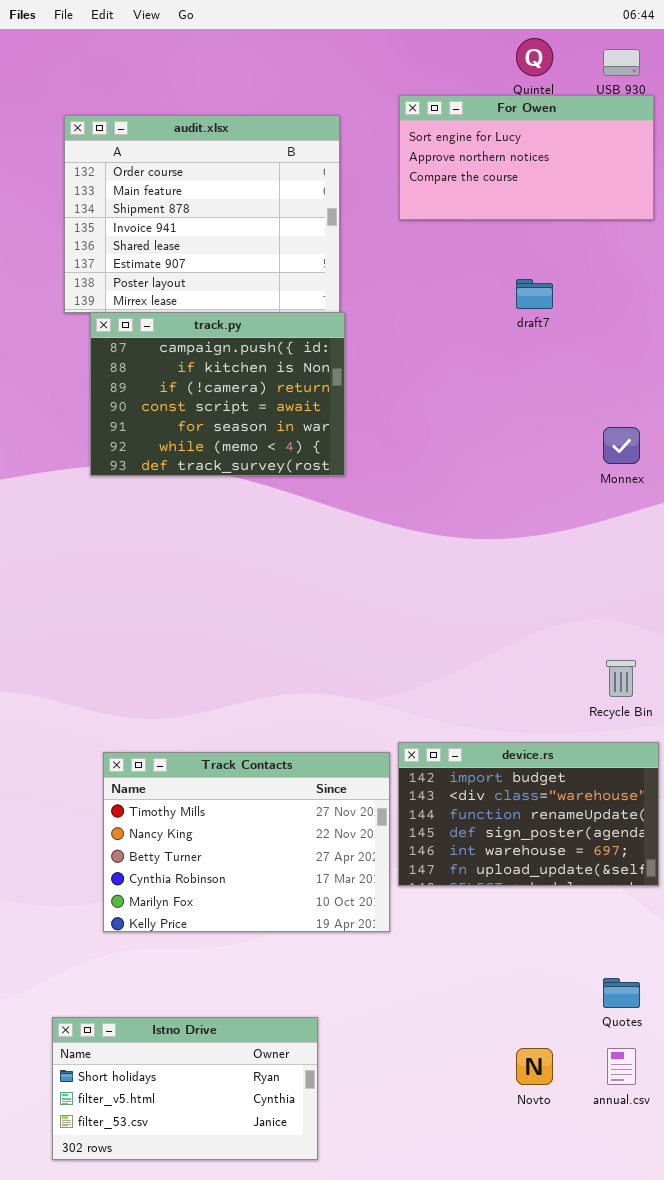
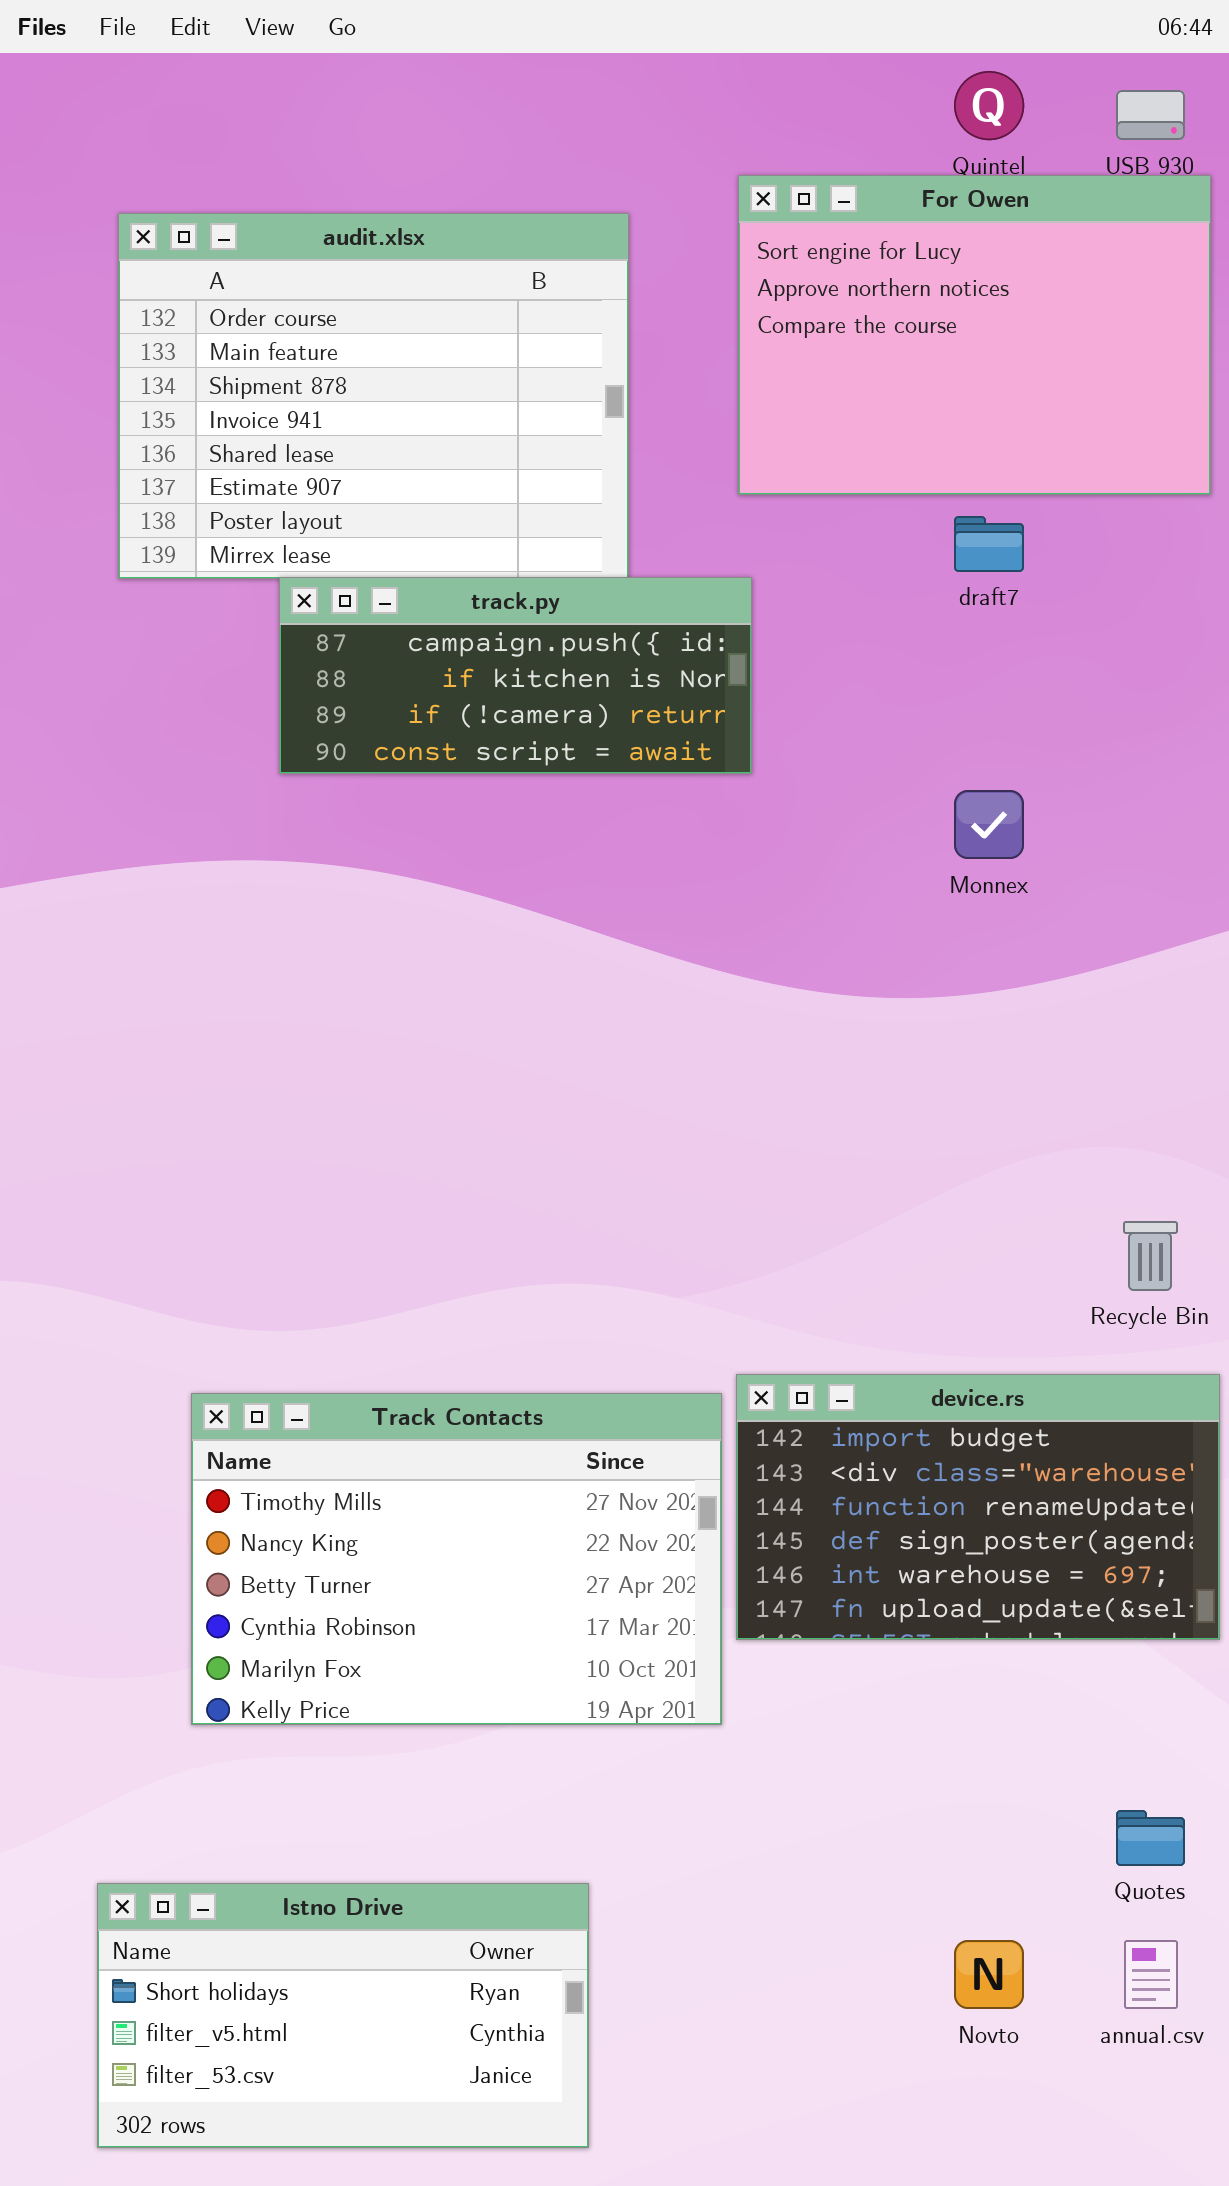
For Owen: [399,95,654,220] -> [738,175,1211,495], resized
track.py: [90,312,345,476] -> [279,577,752,774], moved, resized
Monnex: [603,427,640,464] -> [954,790,1024,859], moved

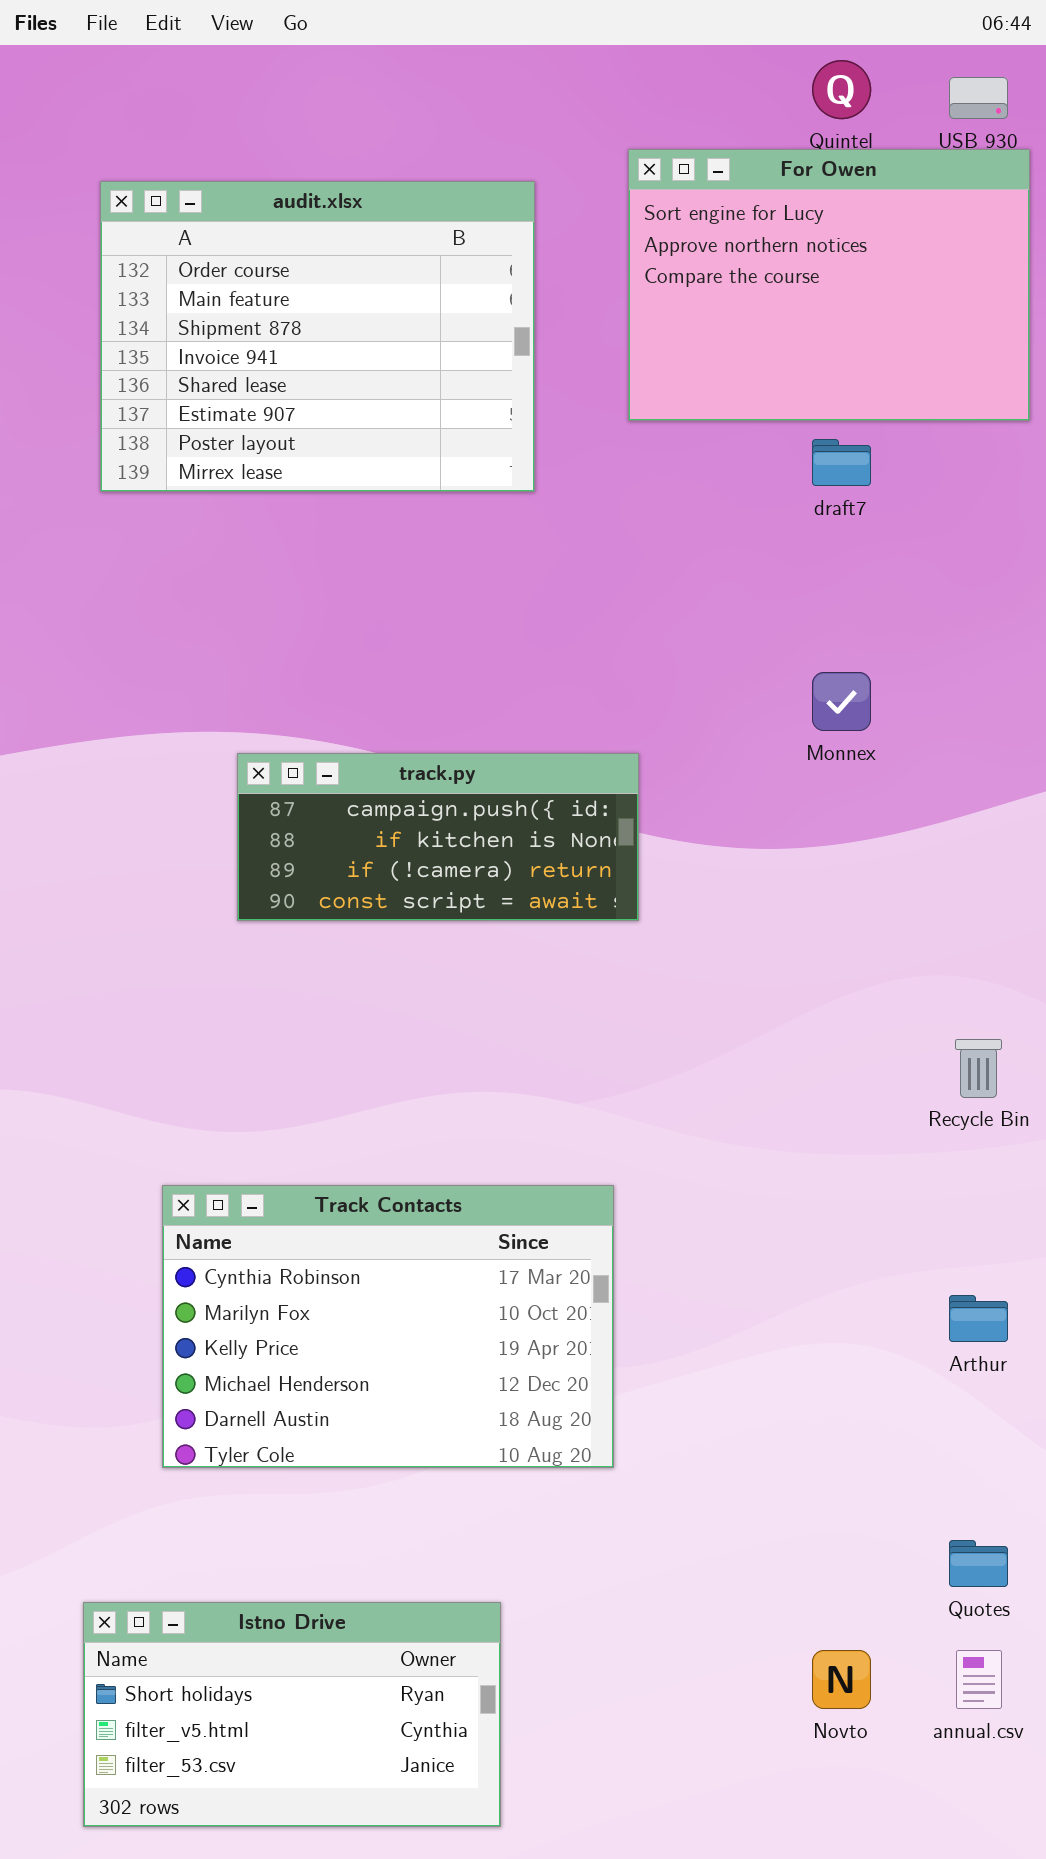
track.py: [279,577,752,774] -> [237,753,639,921], moved
device.rs: [736,1374,1220,1640] -> none, closed
Track Contacts: [191,1393,722,1725] -> [162,1185,614,1468], scrolled down 3 rows

